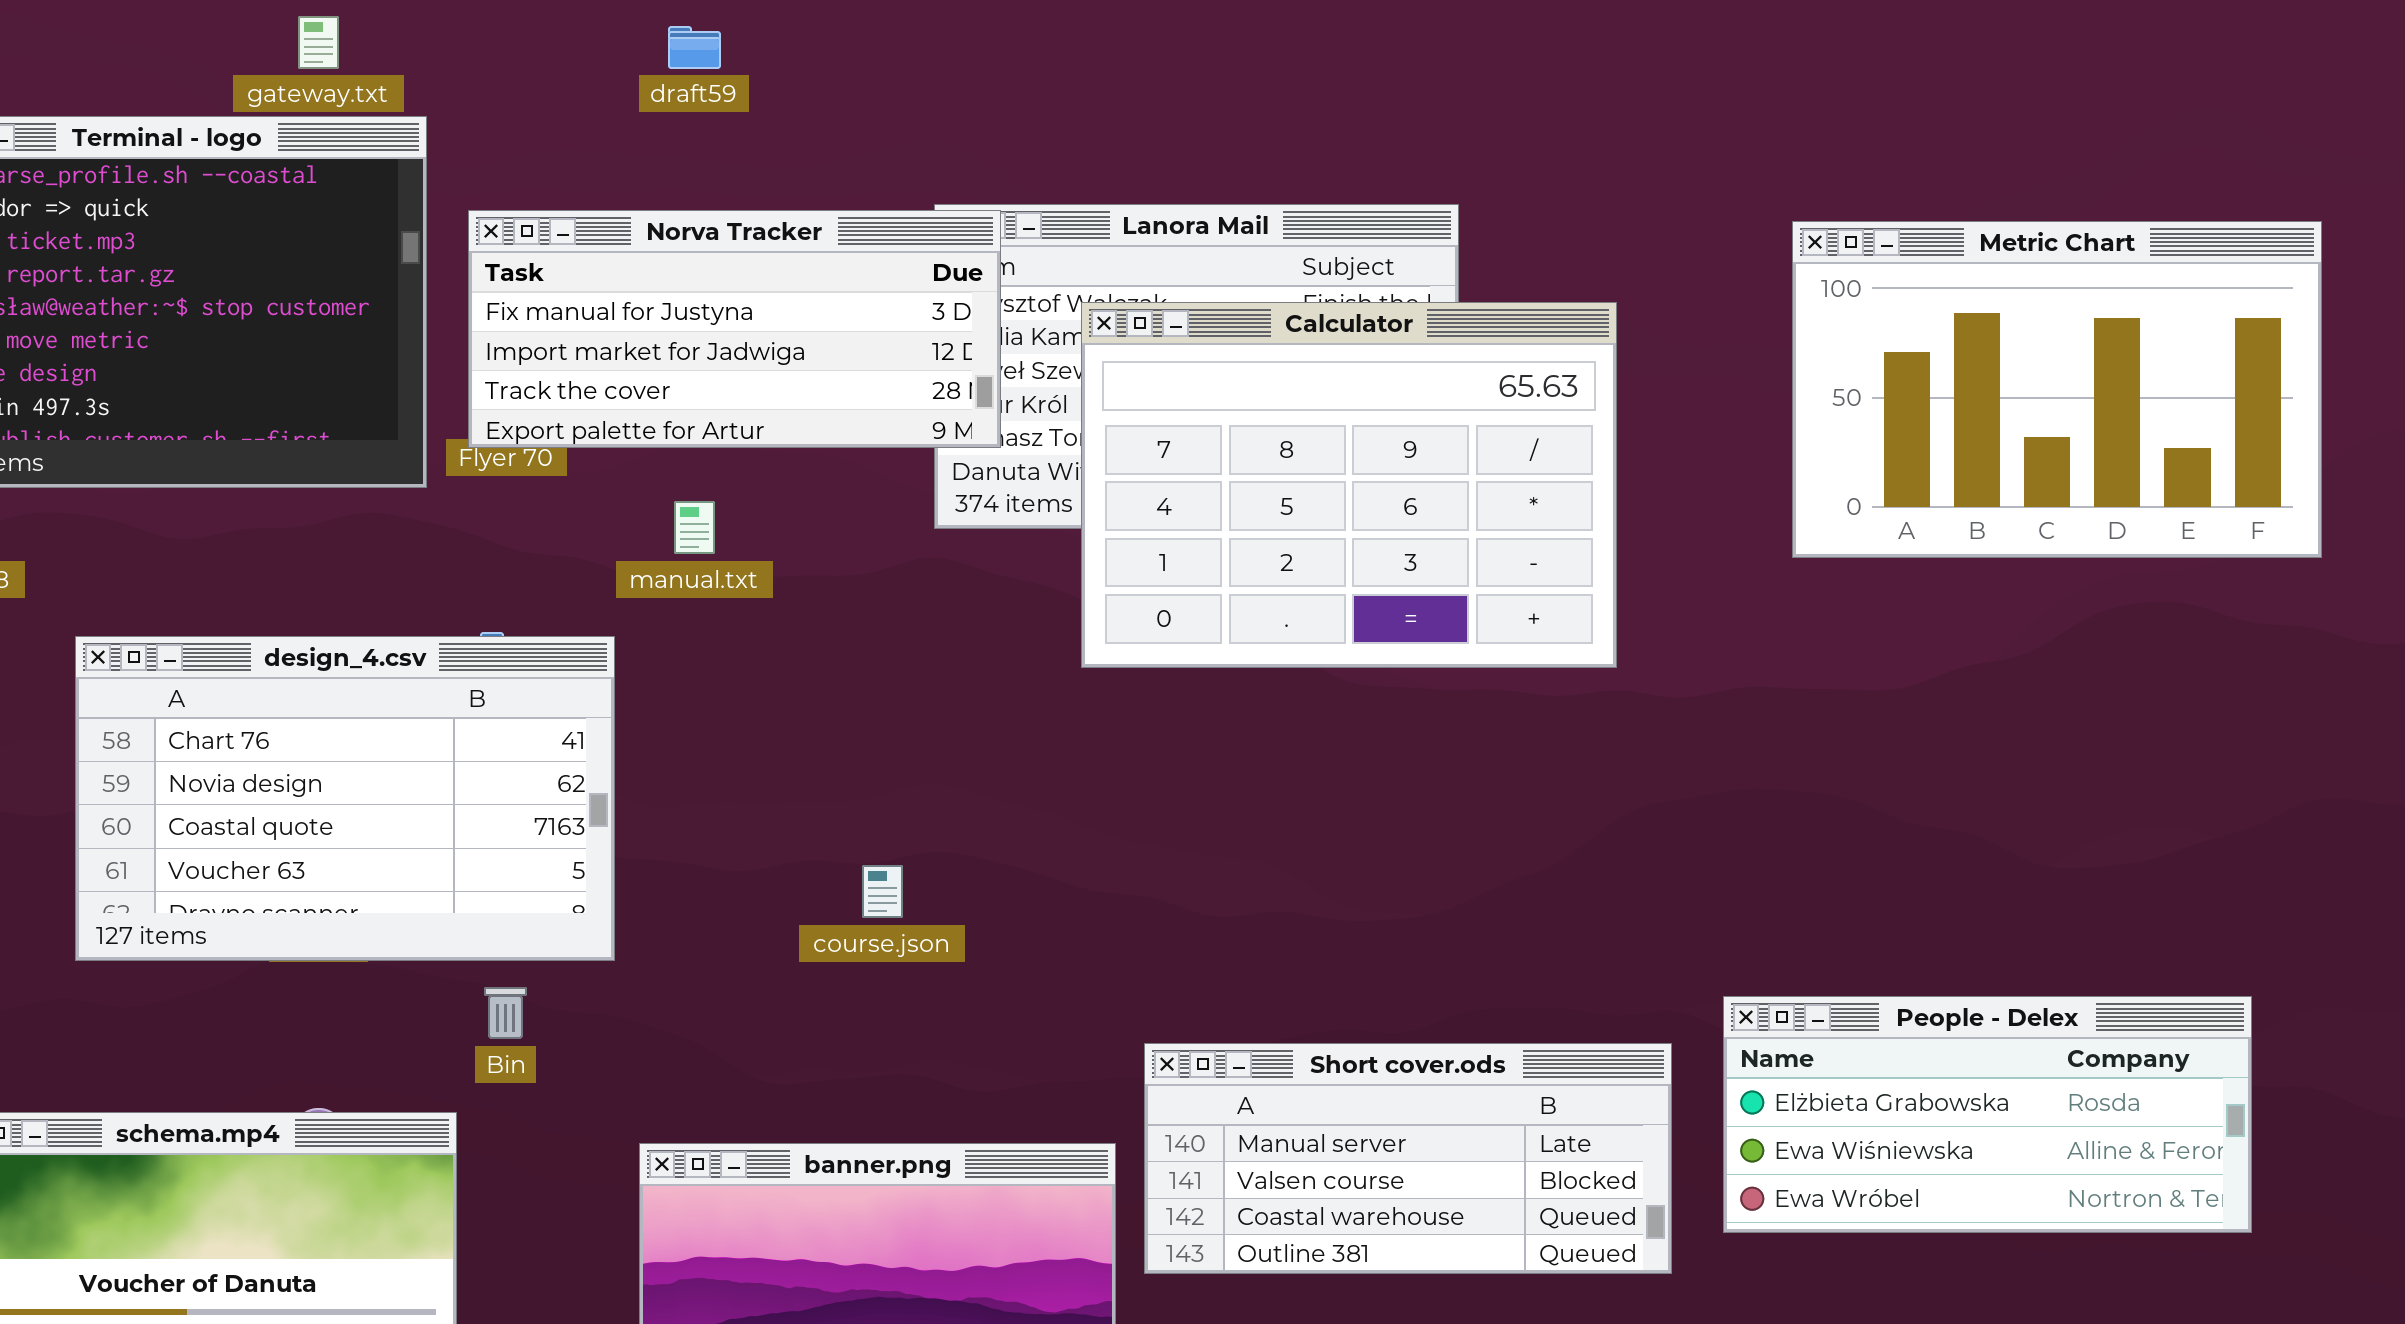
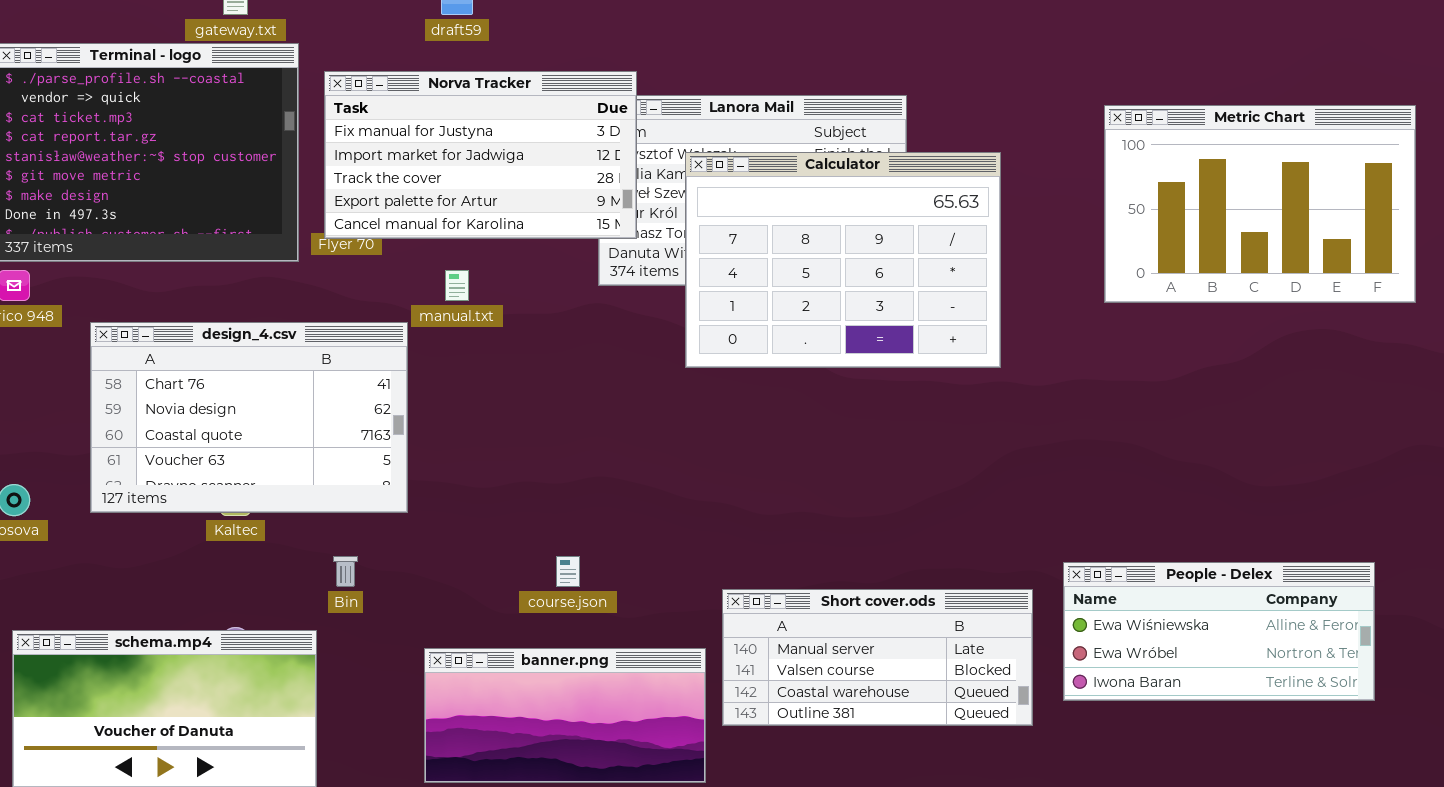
Norva Tracker: [468,210,1001,448] -> [324,71,637,239], resized
design_4.csv: [75,636,615,961] -> [90,322,408,513], moved
course.json: [862,865,903,918] -> [556,556,580,587], moved
People - Delex: [1723,996,2252,1233] -> [1063,562,1375,701], scrolled down 1 row

